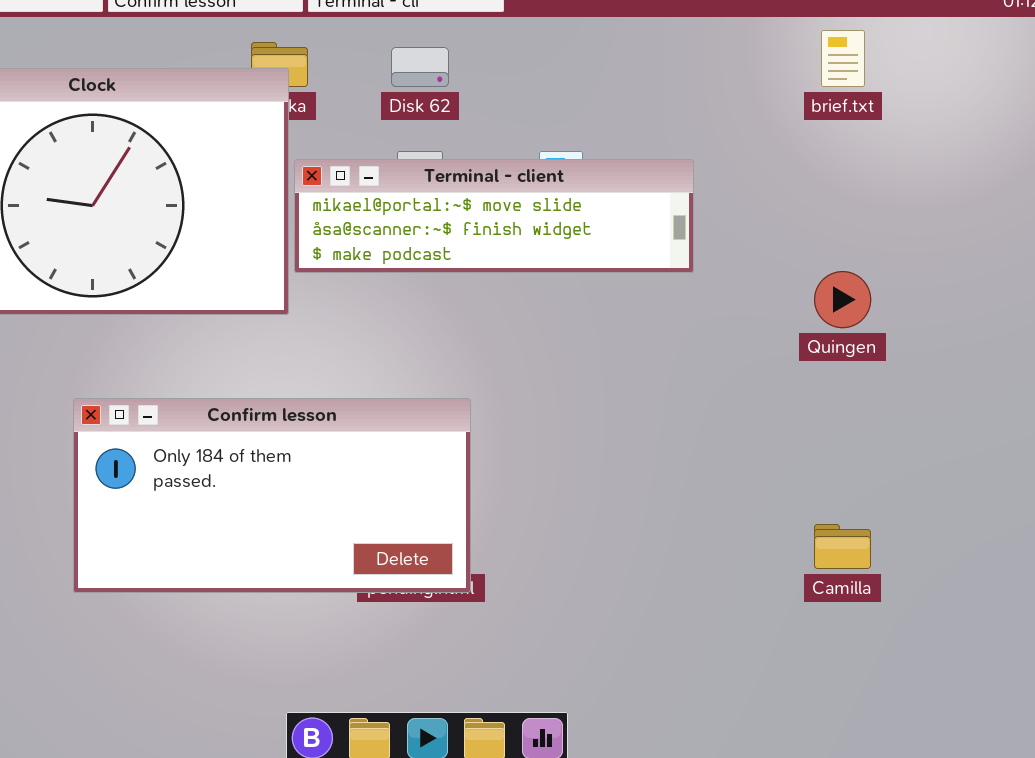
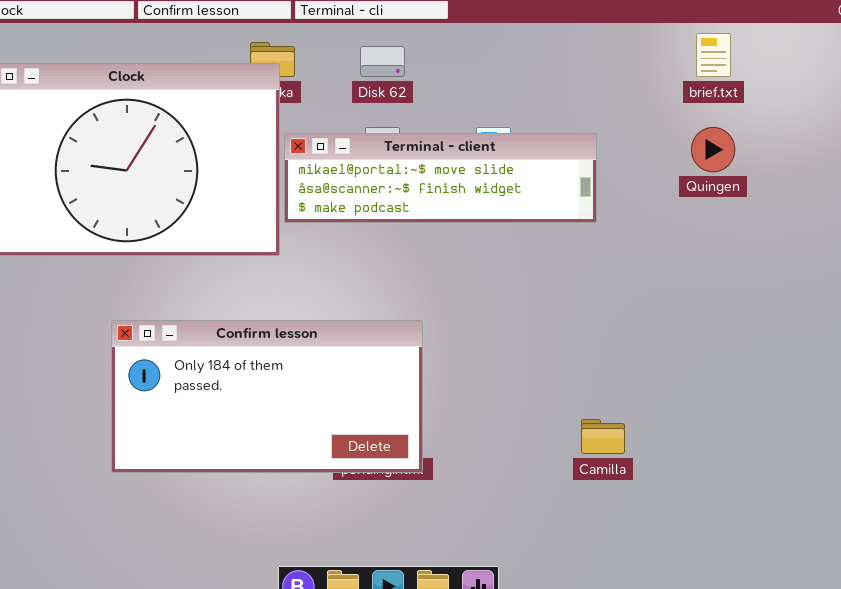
Quingen: [814,271,871,328] -> [691,127,735,172], moved
Camilla: [814,524,871,569] -> [581,419,625,454], moved

